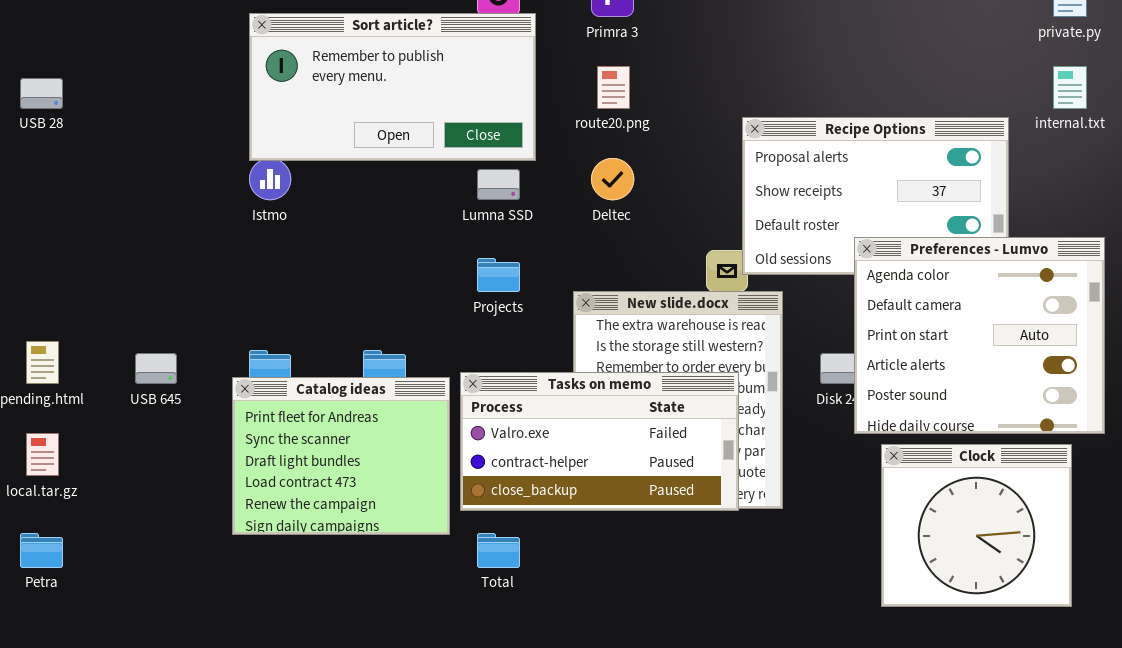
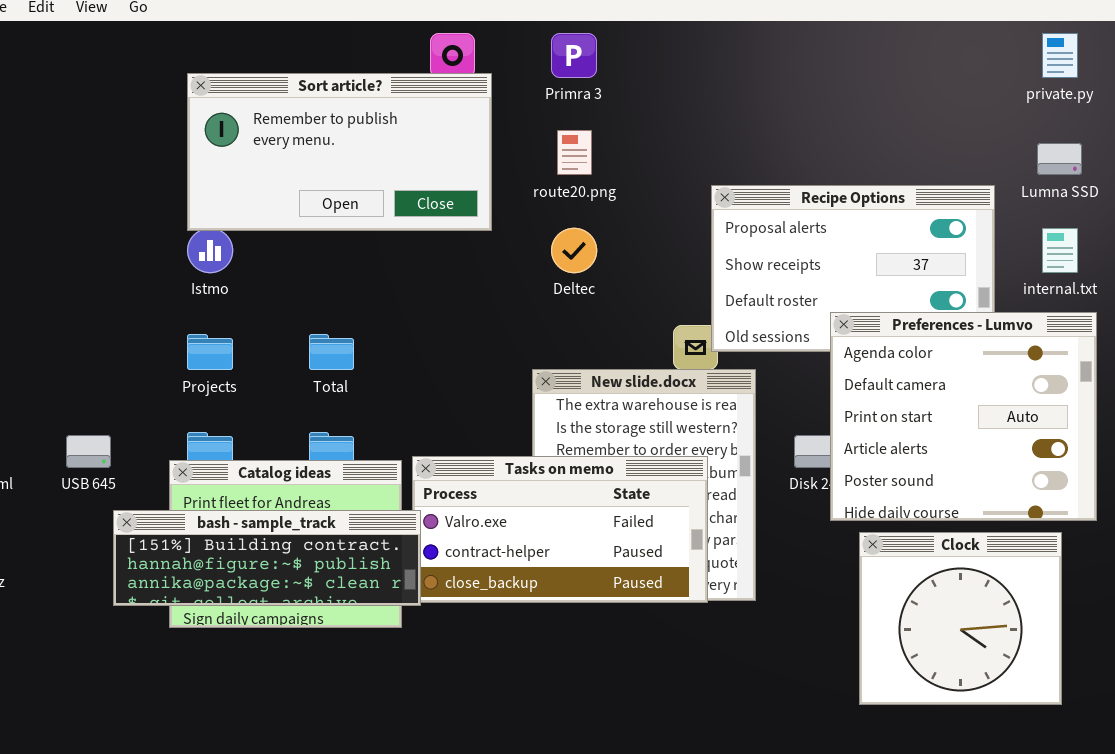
internal.txt: [1053,66,1087,109] -> [1042,228,1078,273], moved
Lumna SSD: [477,169,520,200] -> [1037,143,1082,175], moved
Projects: [477,258,520,292] -> [187,334,233,370], moved
bash - sample_track: none -> [113,510,421,606], opened
Total: [477,533,520,568] -> [309,334,354,370], moved

